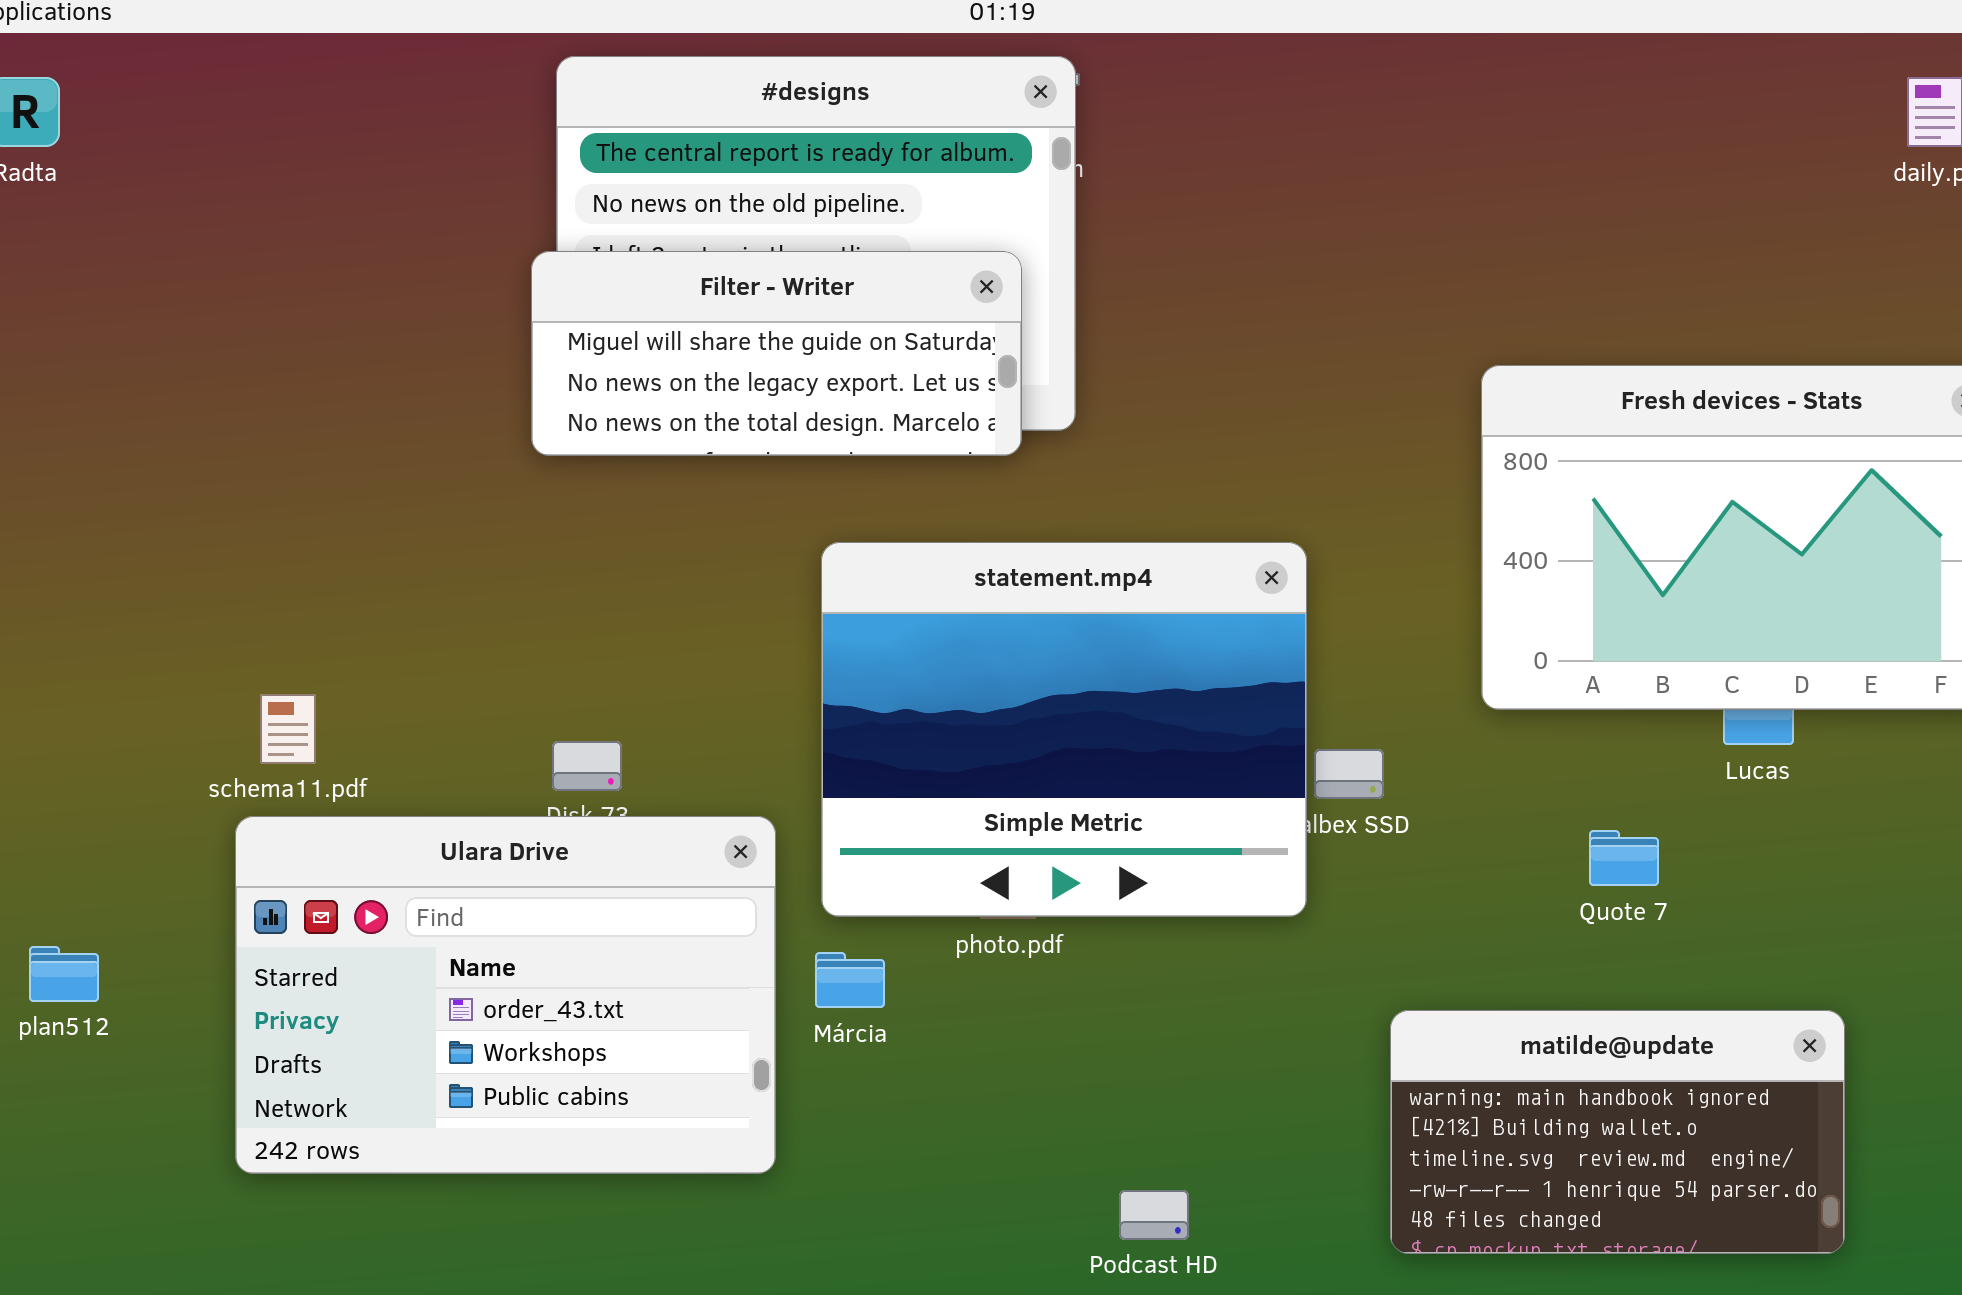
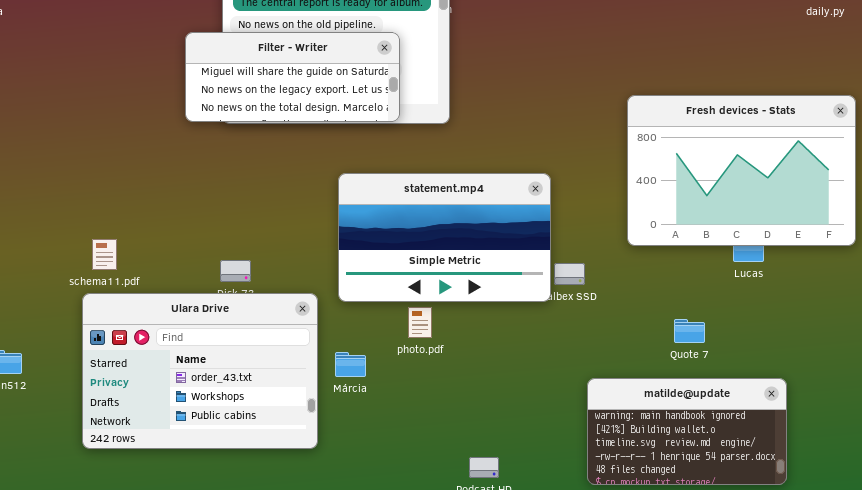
Filter - Writer: [531,251,1022,456] -> [185,32,400,122], moved
statement.mp4: [821,542,1307,917] -> [338,173,551,302], resized
Quote 7: [1589,830,1659,886] -> [674,319,705,343], moved

